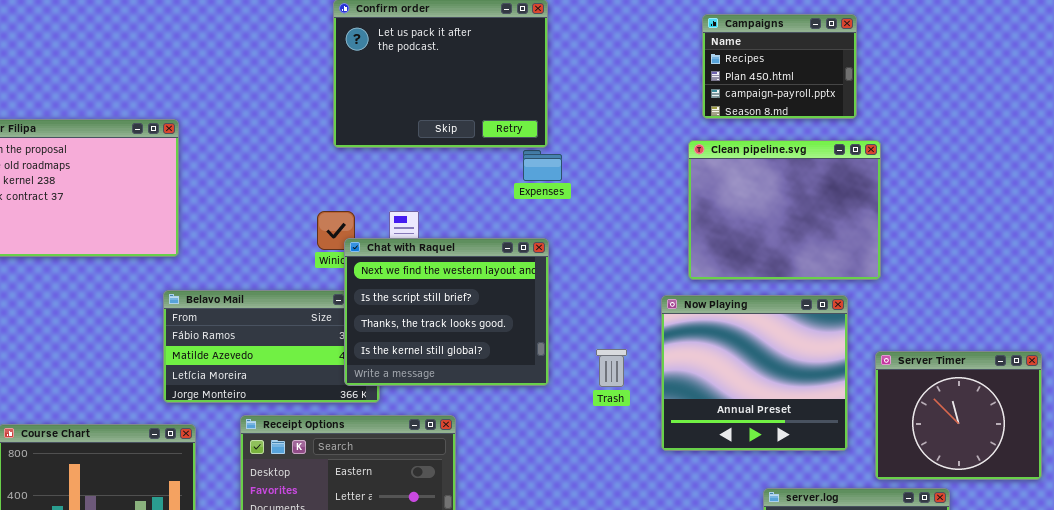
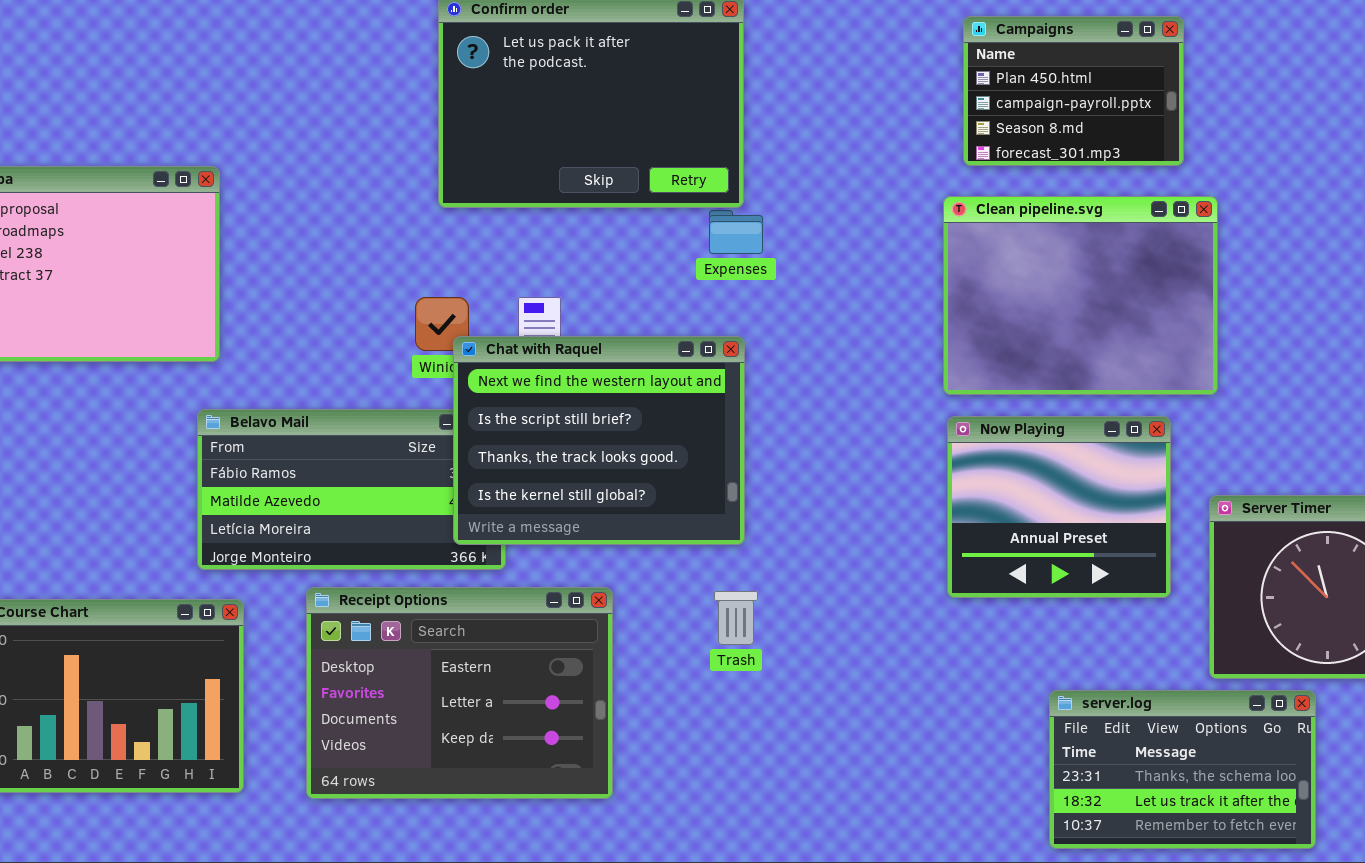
Campaigns: [702,14,857,119] -> [963,16,1184,166], scrolled down 1 row
Now Playing: [661,295,848,451] -> [947,416,1171,598], resized
Trash: [596,349,627,387] -> [714,591,758,645], moved

